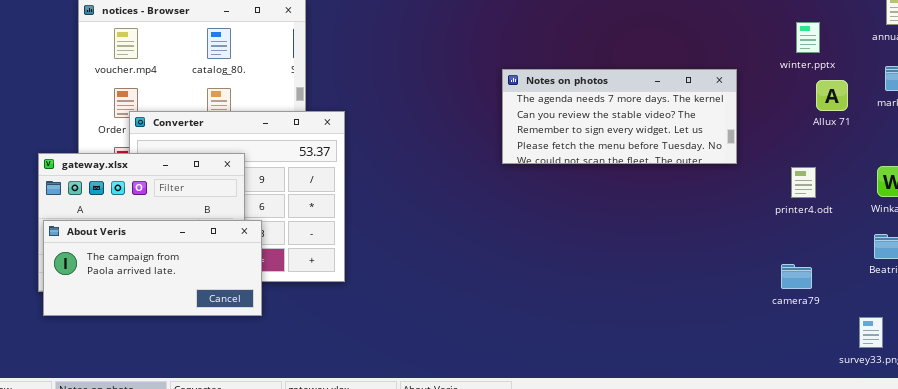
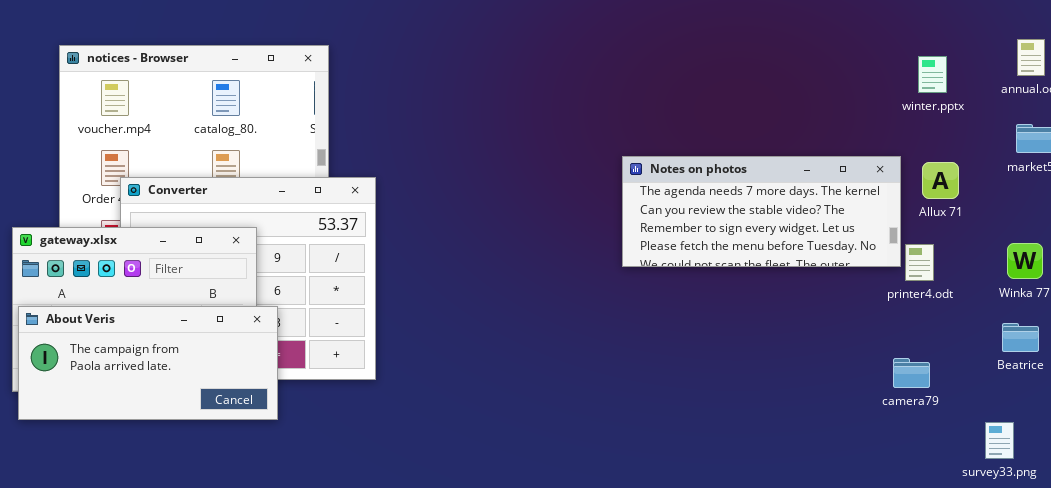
winter.pptx: [796,22,820,53] -> [918,56,947,93], moved
Notes on photos: [502,69,737,164] -> [622,156,901,267], moved
Allux 71: [816,80,848,111] -> [922,162,959,199], moved

